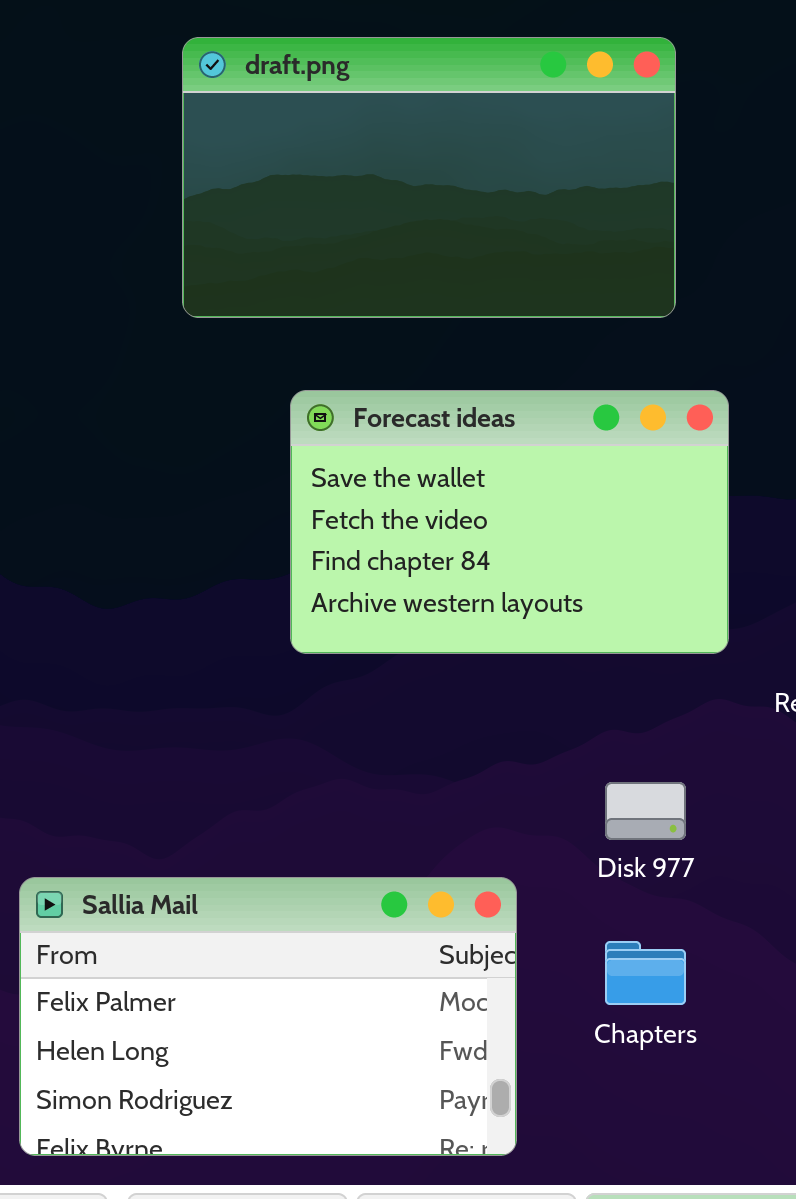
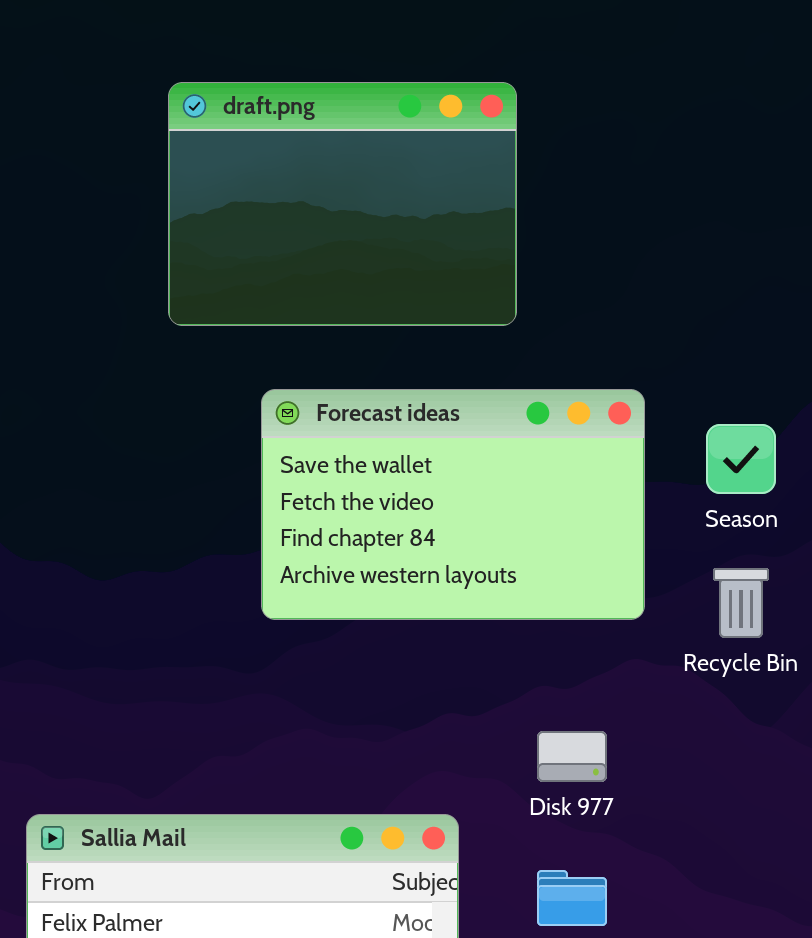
draft.png: [182,37,676,318] -> [168,82,517,326], resized

